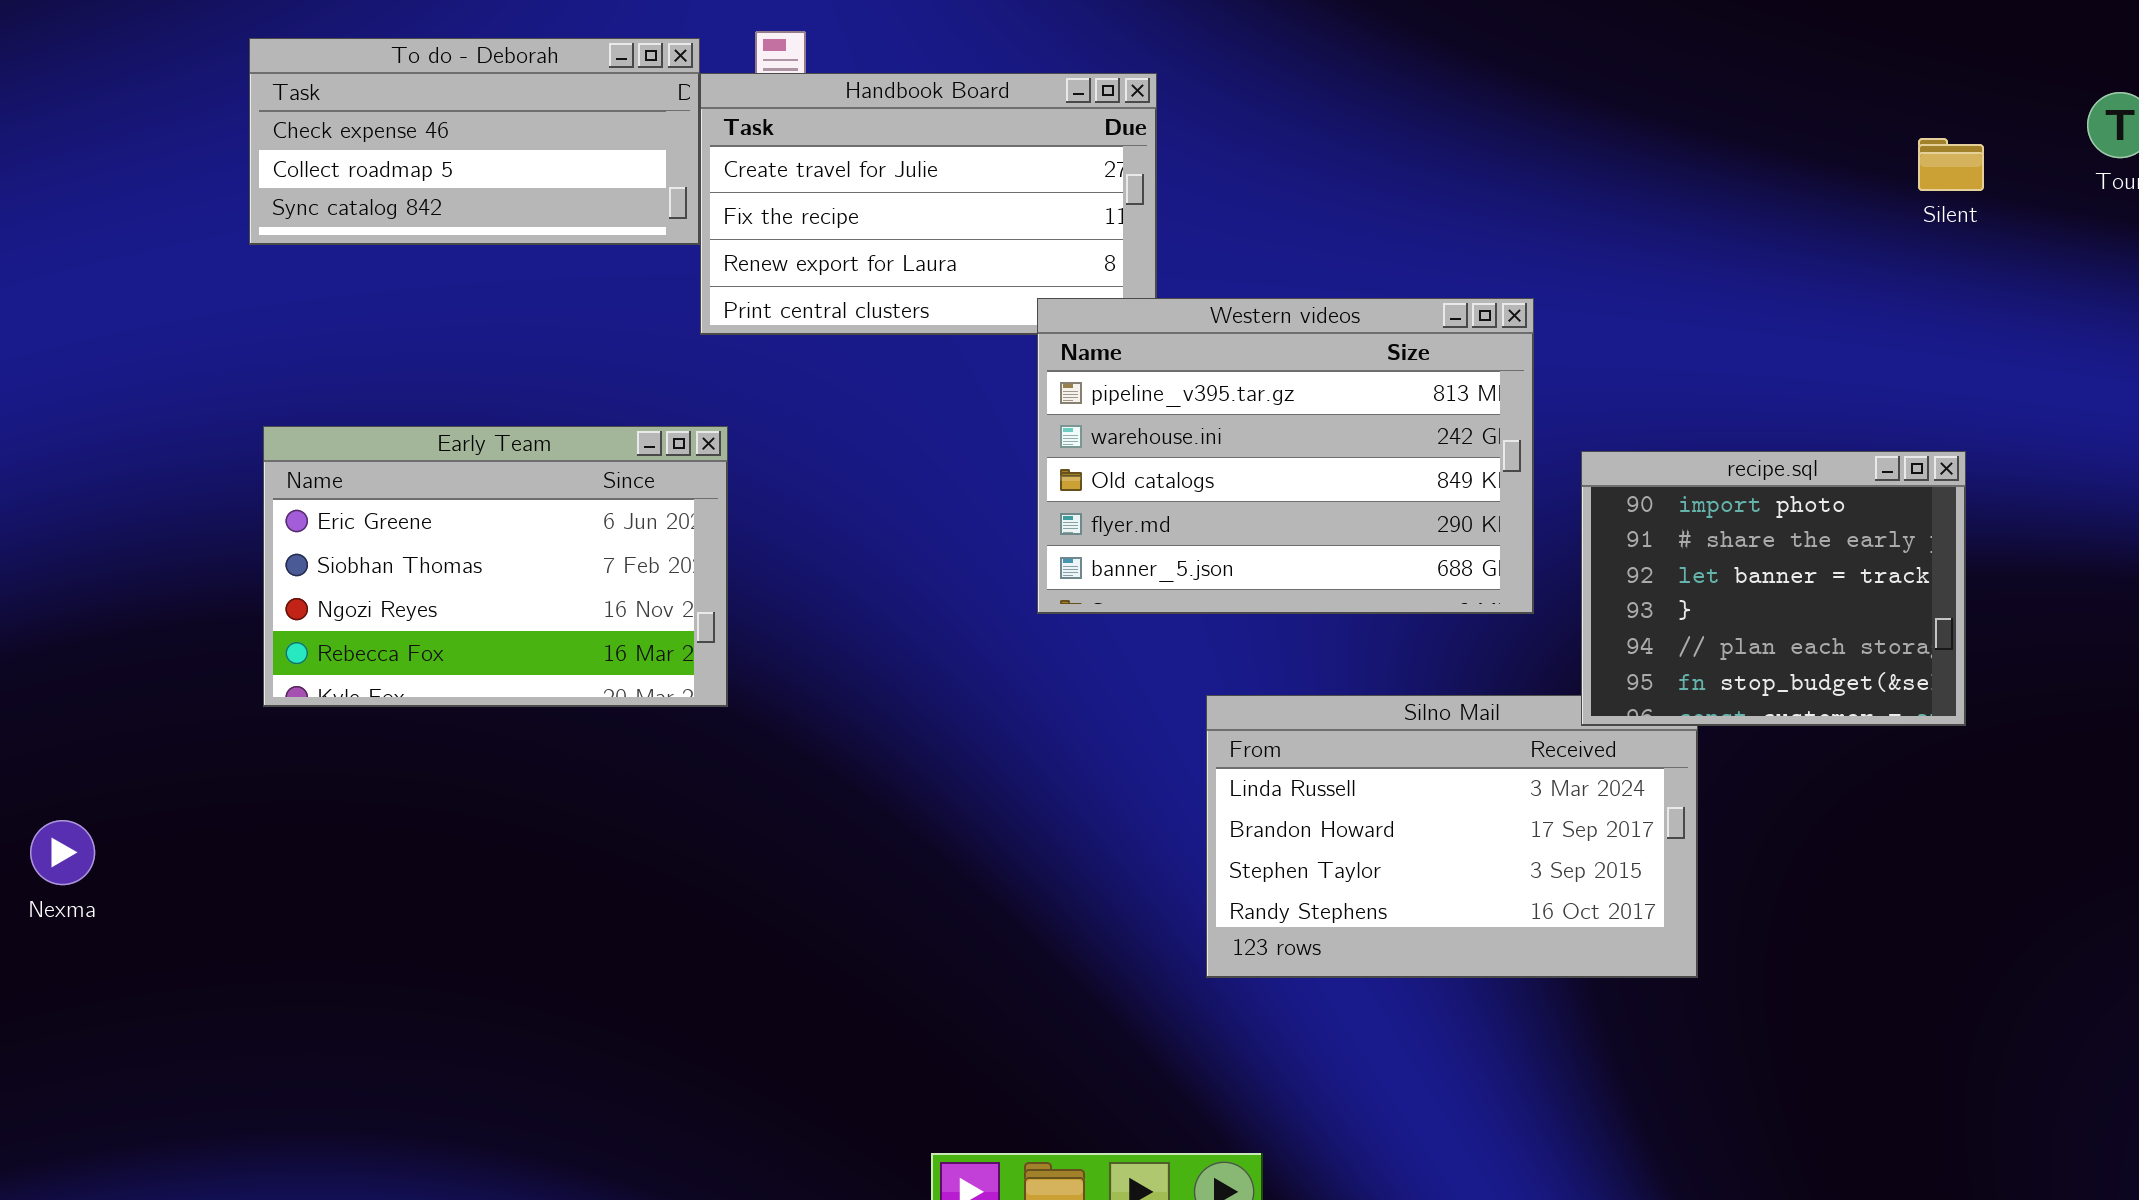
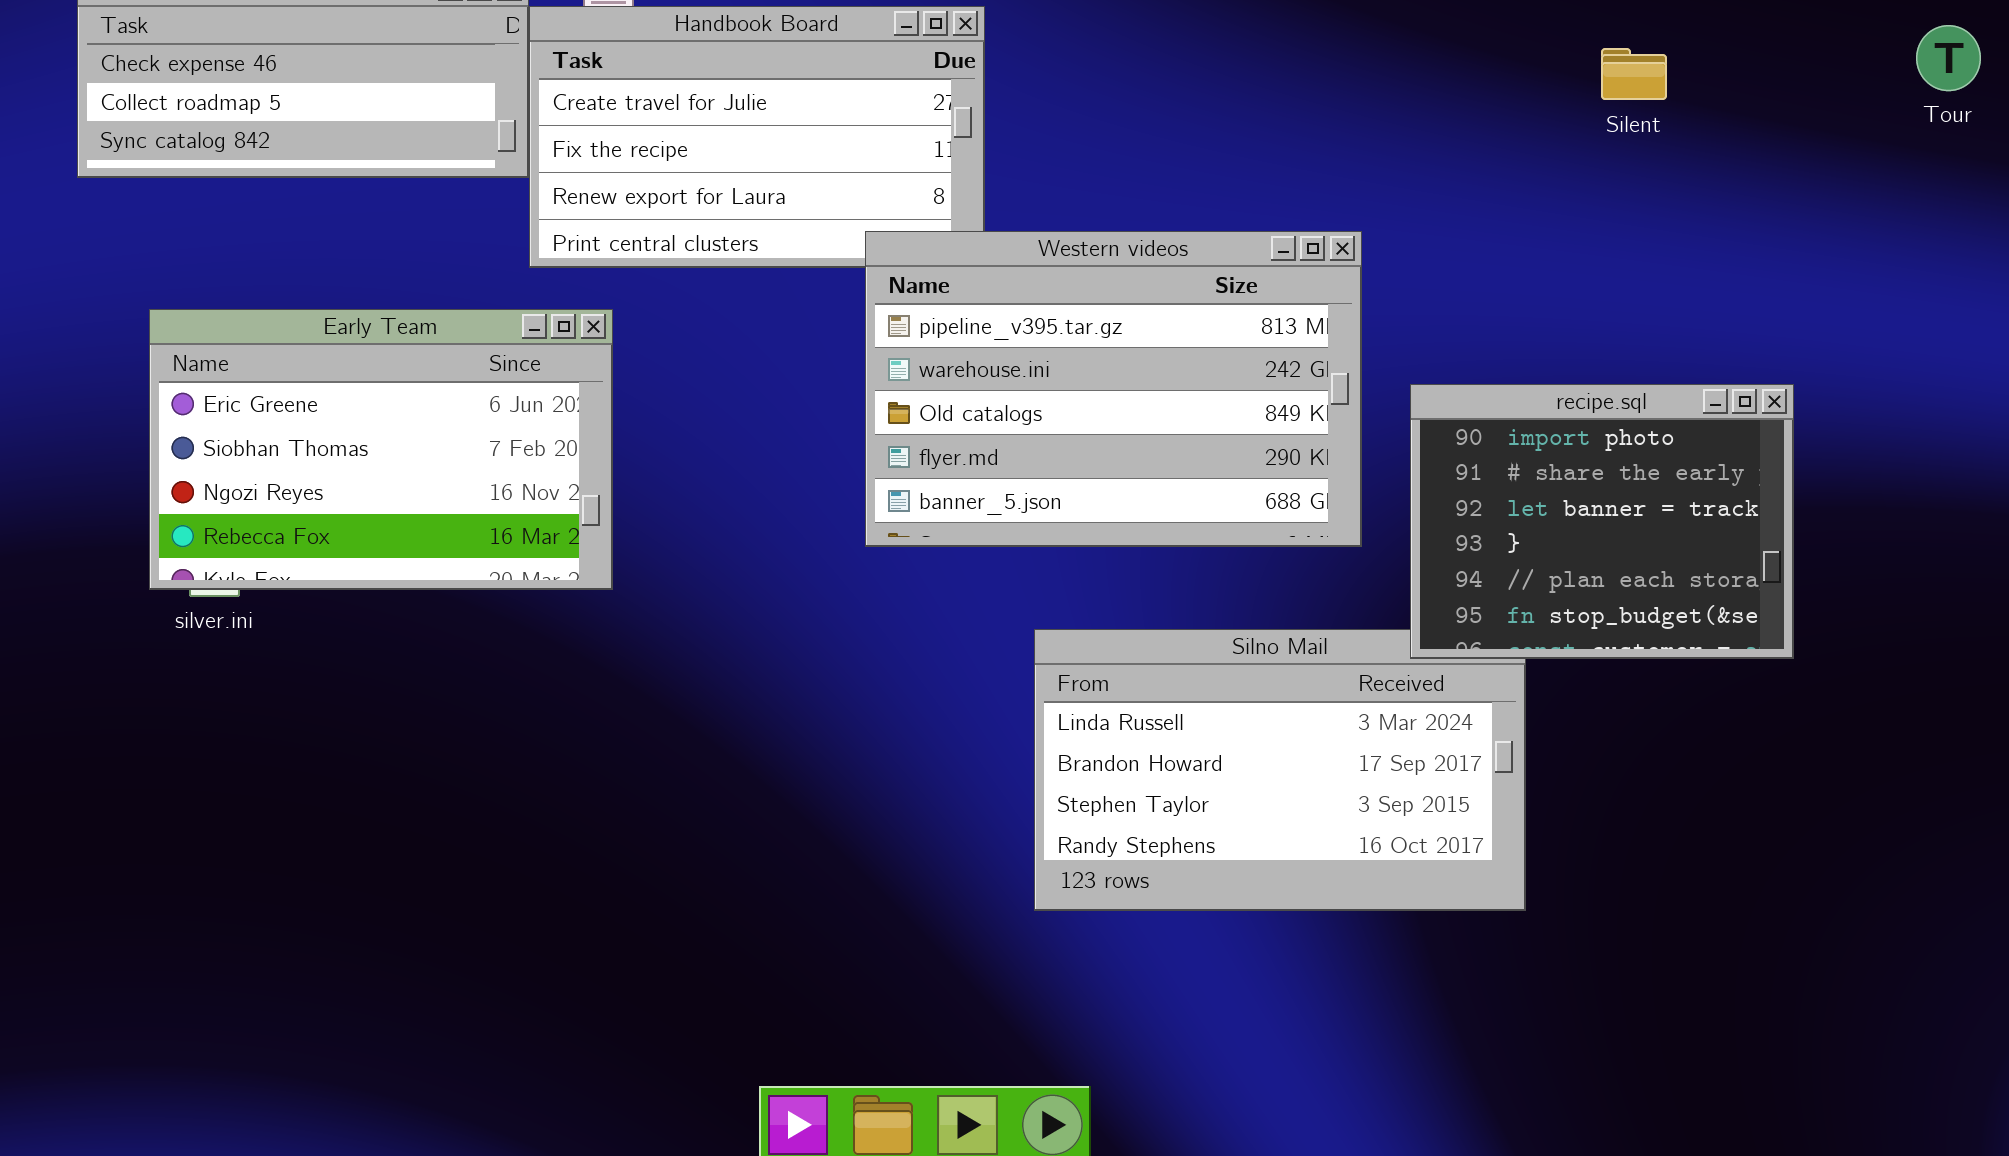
Silent: [1918,138,1984,191] -> [1601,48,1667,100], moved
Early Team: [263,426,728,707] -> [149,309,613,590], moved

